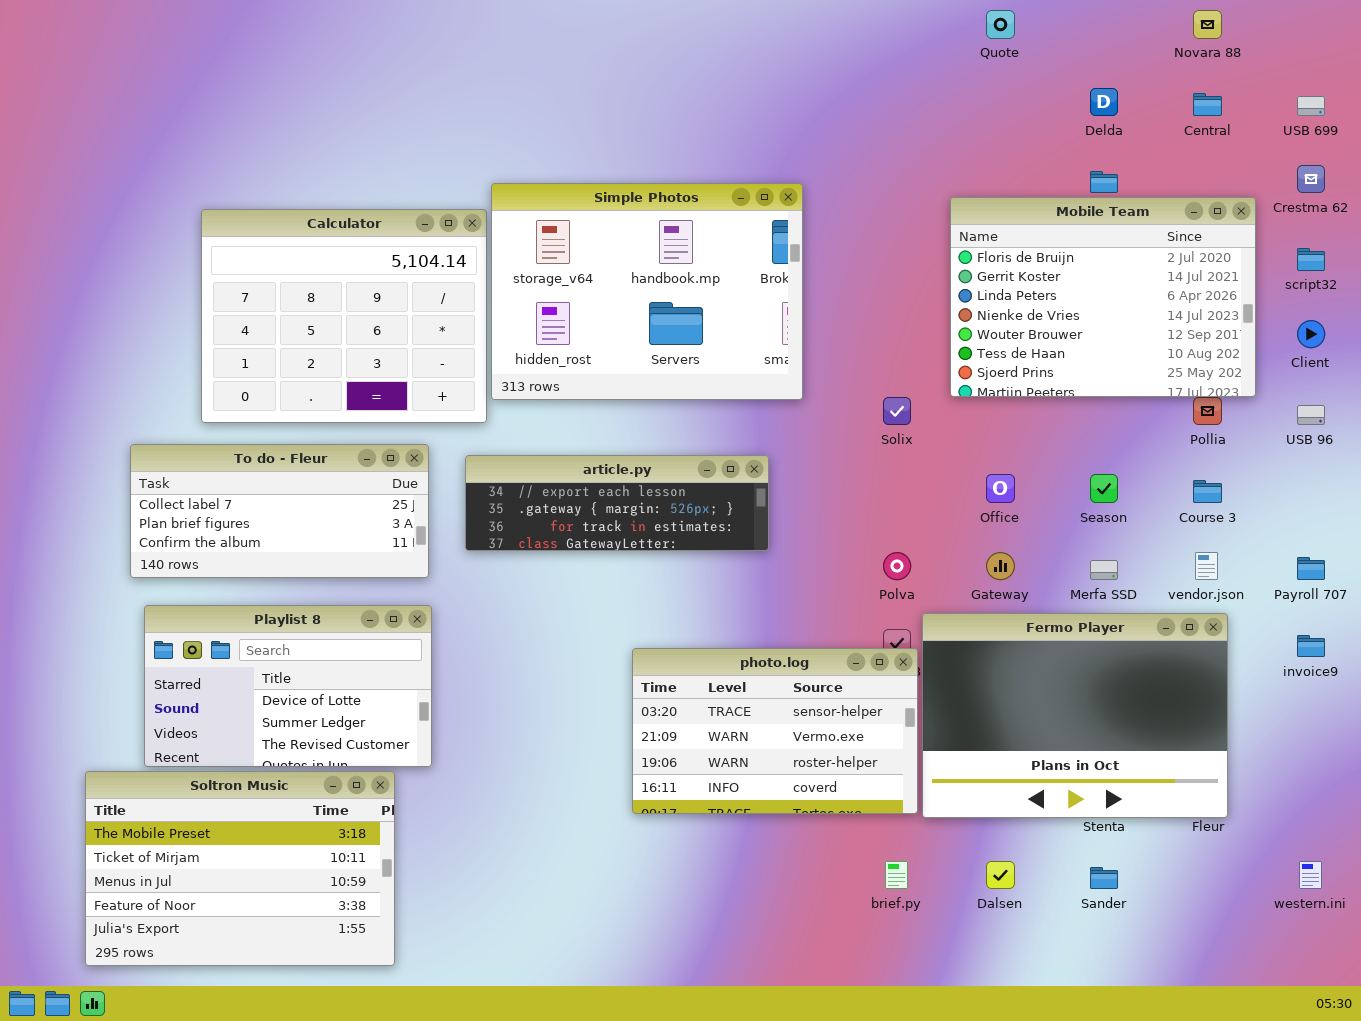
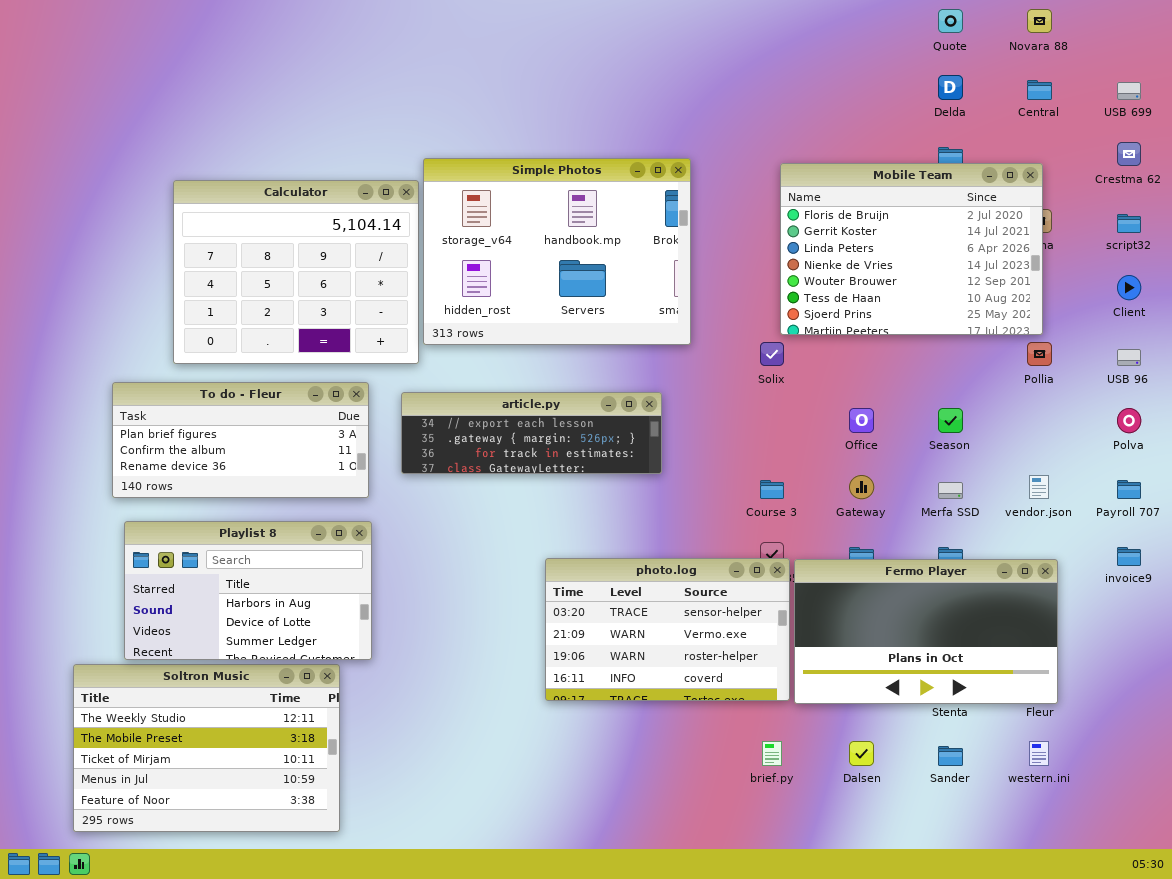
Quote: [986,10,1015,39] -> [938,9,963,33], moved
Mobile Team: [950,197,1256,397] -> [780,163,1043,335], moved
To do - Fleur: [130,444,429,578] -> [112,382,369,498], scrolled down 1 row
Course 3: [1193,480,1222,503] -> [760,480,784,499], moved
Polva: [883,552,911,580] -> [1117,408,1141,433], moved
Playlist 8: [144,605,432,767] -> [124,521,372,660], scrolled up 1 row
Fermo Player: [922,613,1228,818] -> [794,559,1058,704], resized
Soltron Music: [85,771,395,966] -> [73,664,340,832], scrolled up 1 row
western.ini: [1299,861,1322,889] -> [1029,741,1049,766], moved

